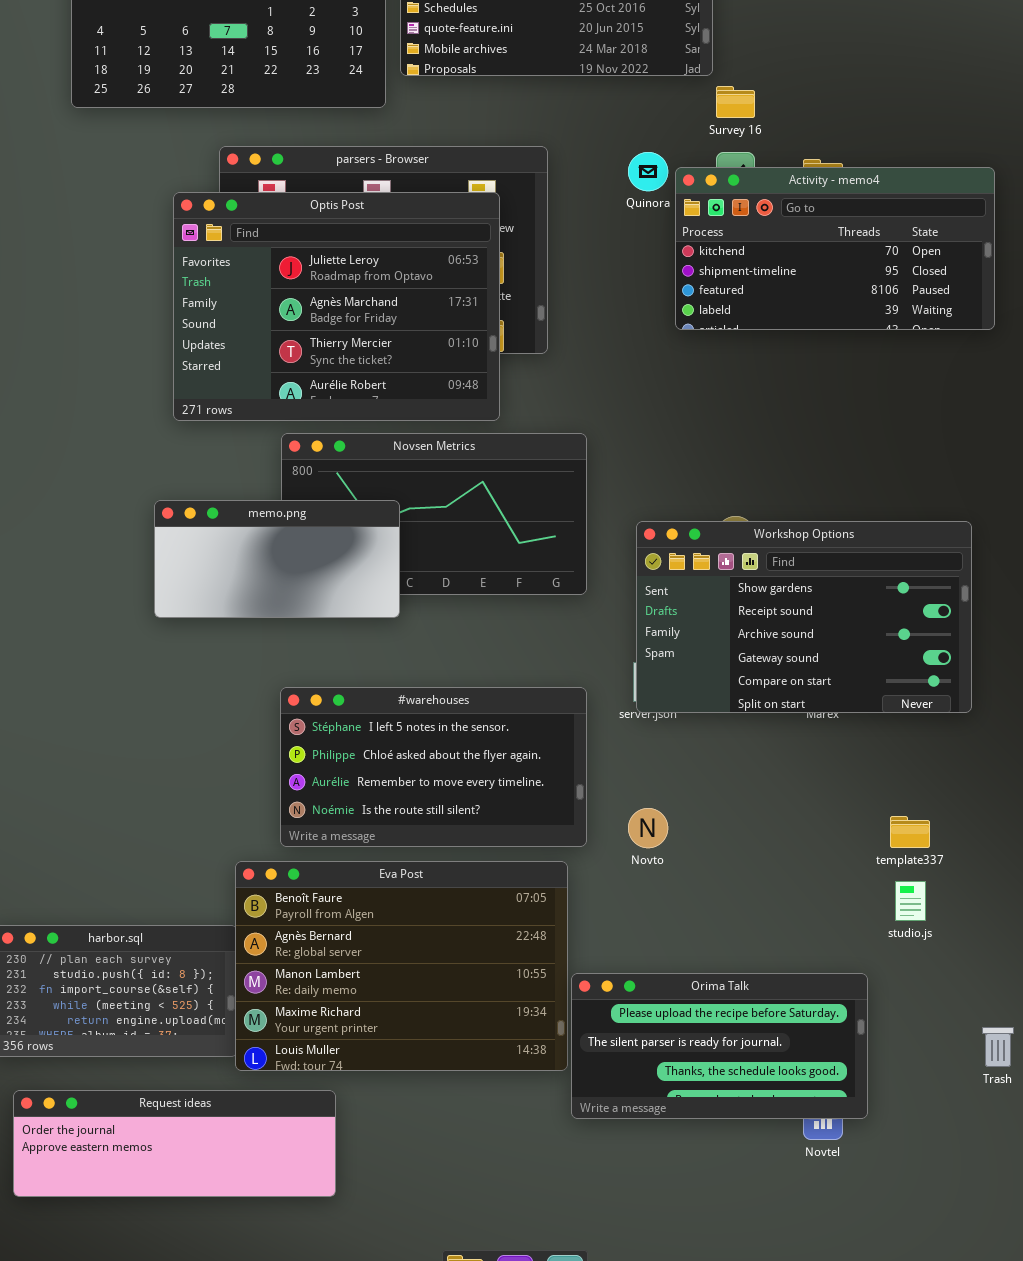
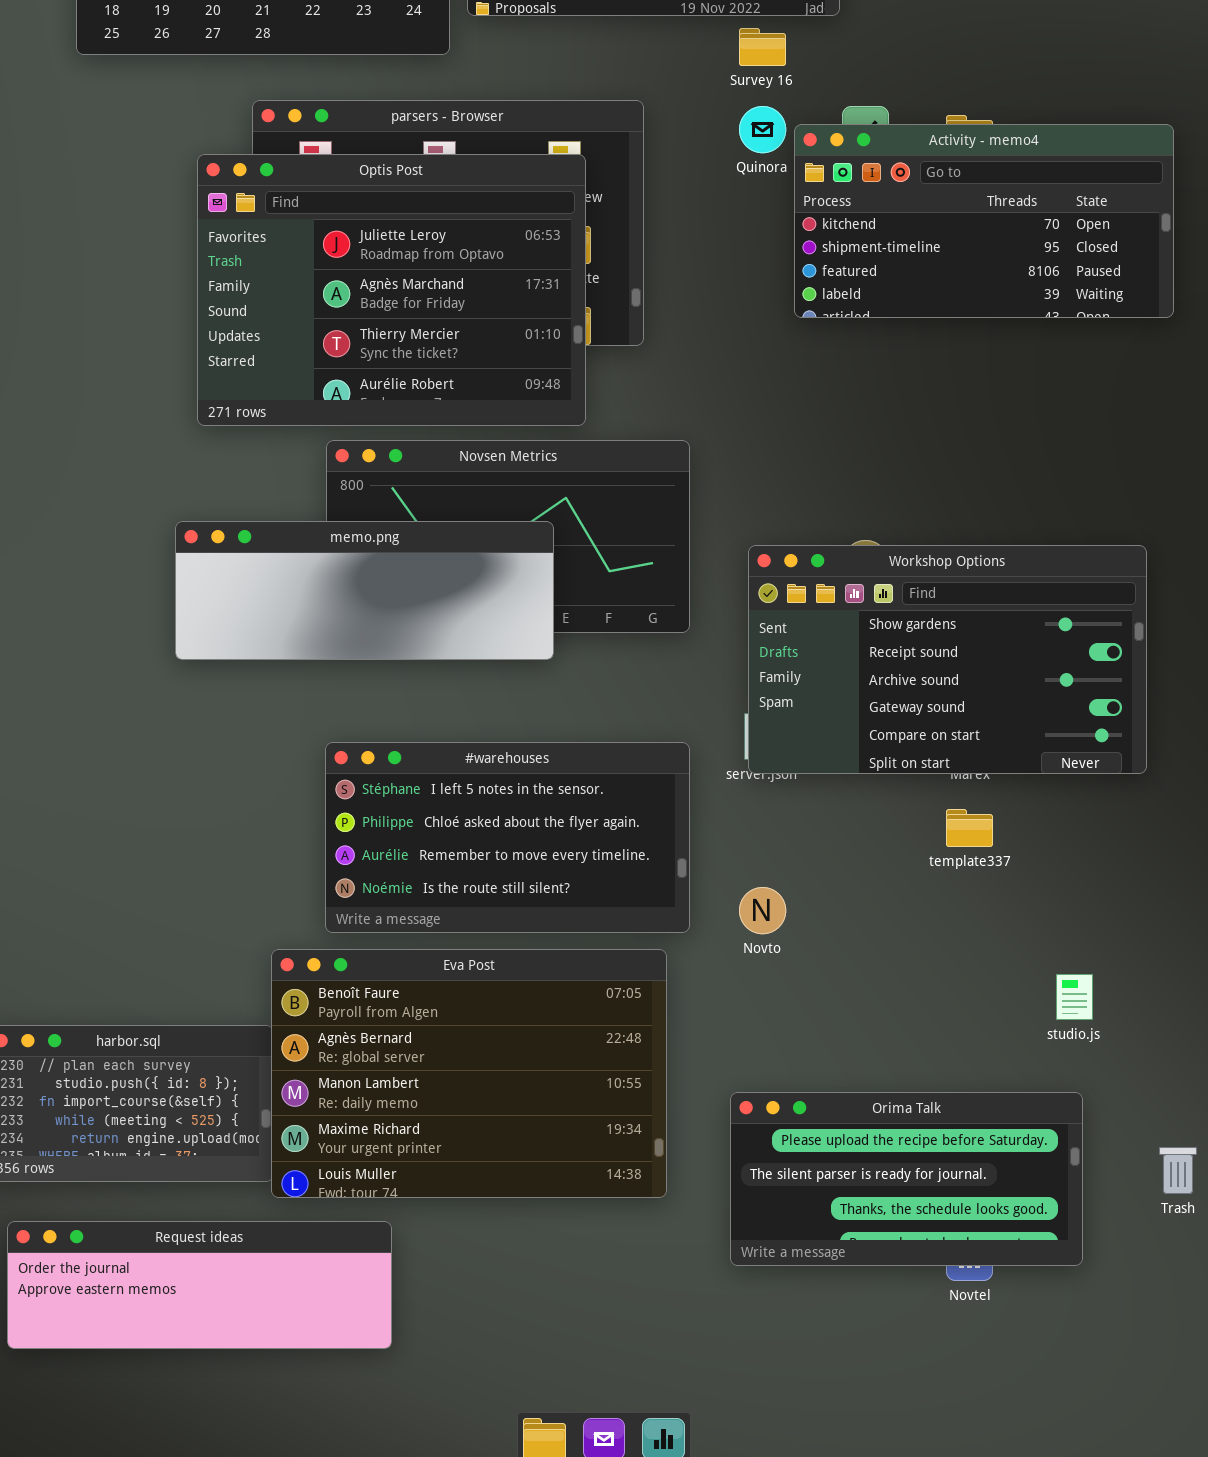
Survey 16: [716,86,755,118] -> [739,28,786,66], moved
memo.png: [154,500,400,618] -> [175,521,554,660], resized
template337: [890,816,930,848] -> [946,809,993,847], moved
Orima Talk: [571,973,868,1119] -> [730,1092,1083,1266], moved

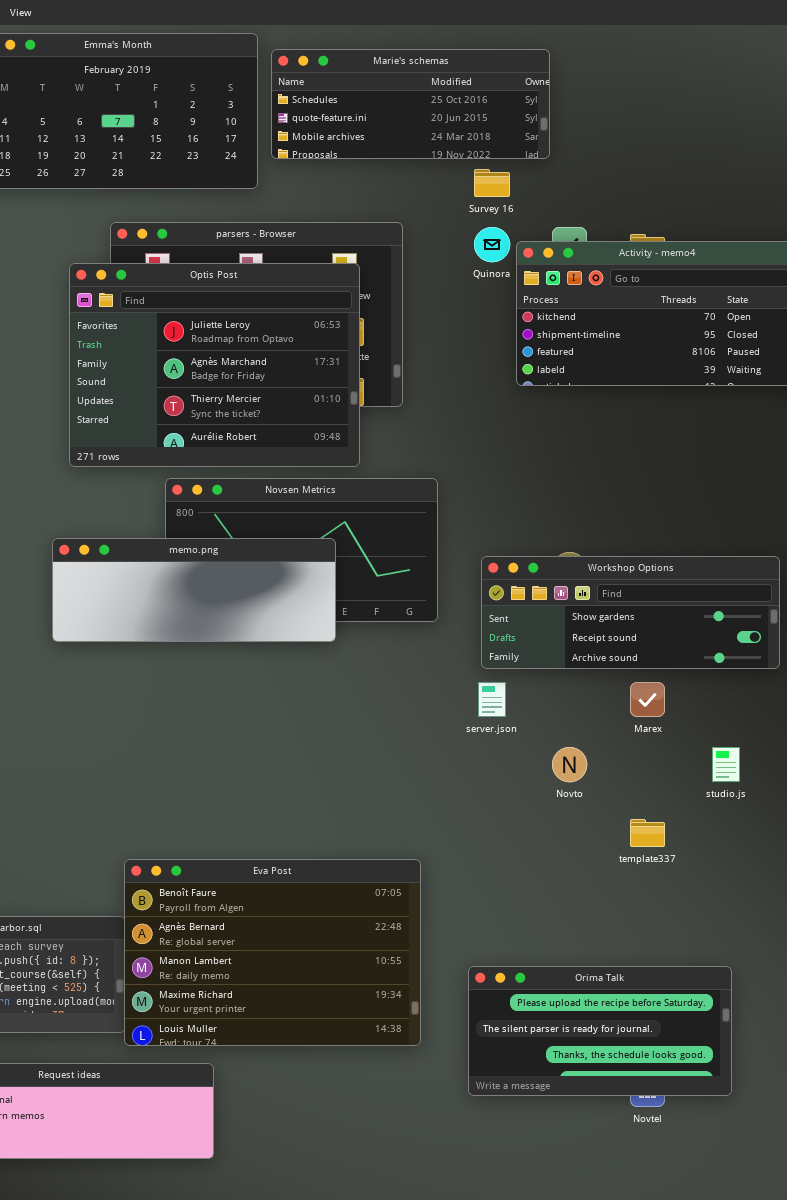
Workshop Options: [748,545,1147,774] -> [481,556,780,669], resized
#warehouses: [325,742,690,933] -> none, closed
template337: [946,809,993,847] -> [630,819,665,847], moved
Novto: [739,887,786,934] -> [552,747,587,782], moved
studio.js: [1056,974,1093,1020] -> [712,747,740,782], moved

